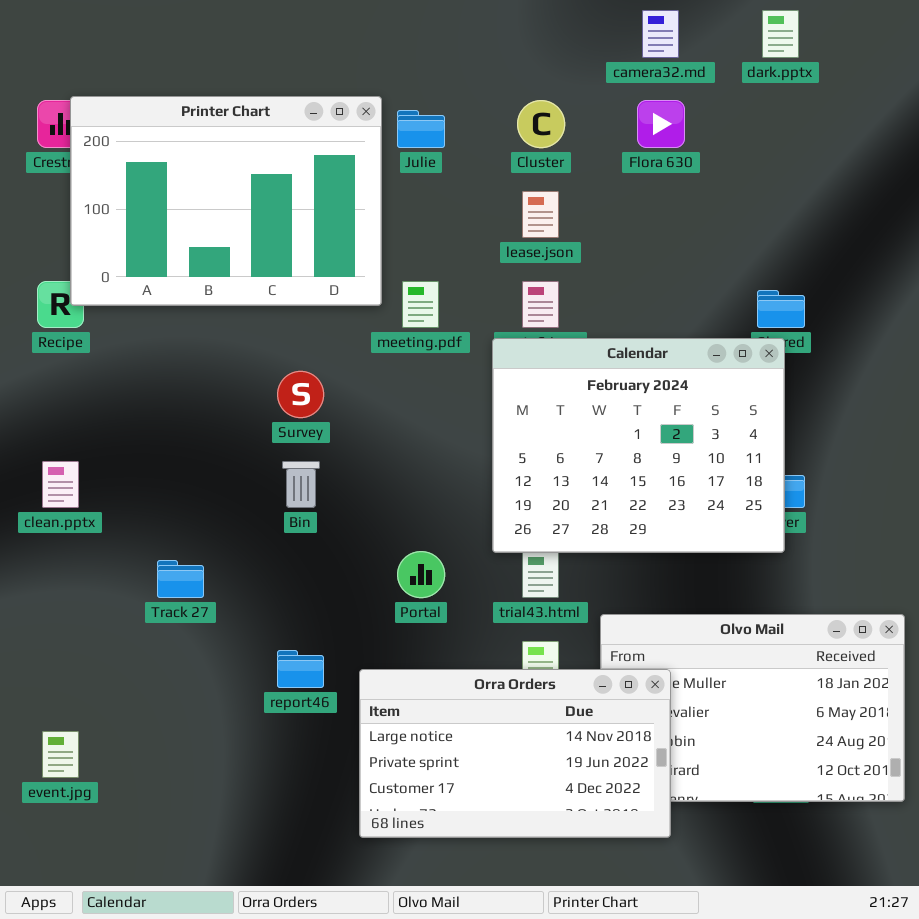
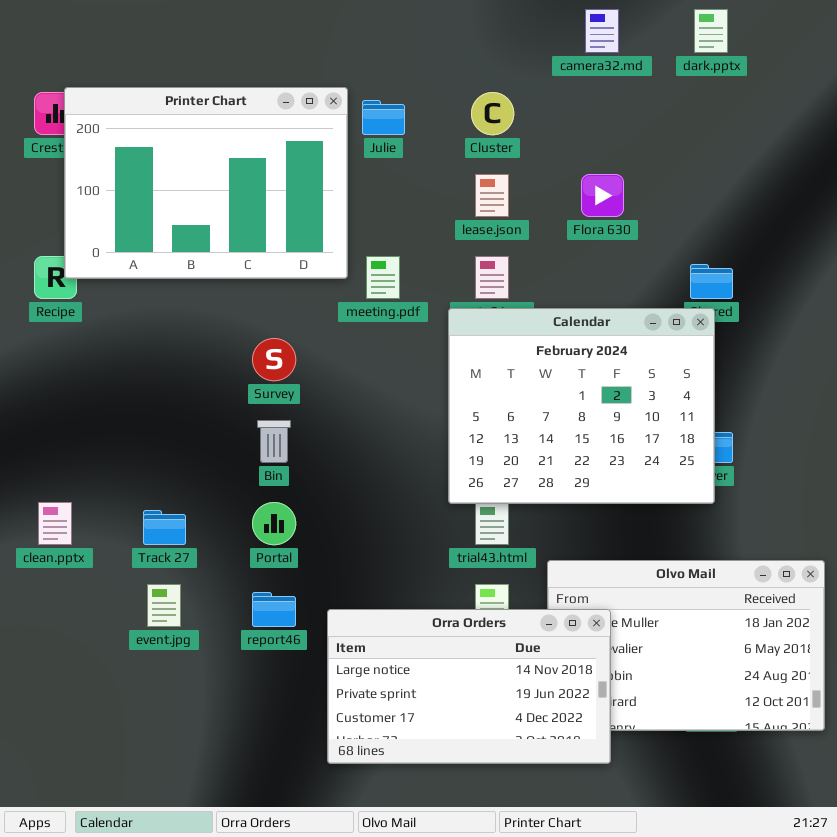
Flora 630: [637,100,685,148] -> [581,174,624,217], moved
clean.pptx: [42,461,79,508] -> [38,502,72,545], moved
Portal: [397,551,445,598] -> [252,502,296,545], moved
event.jpg: [42,731,79,778] -> [147,584,181,627], moved

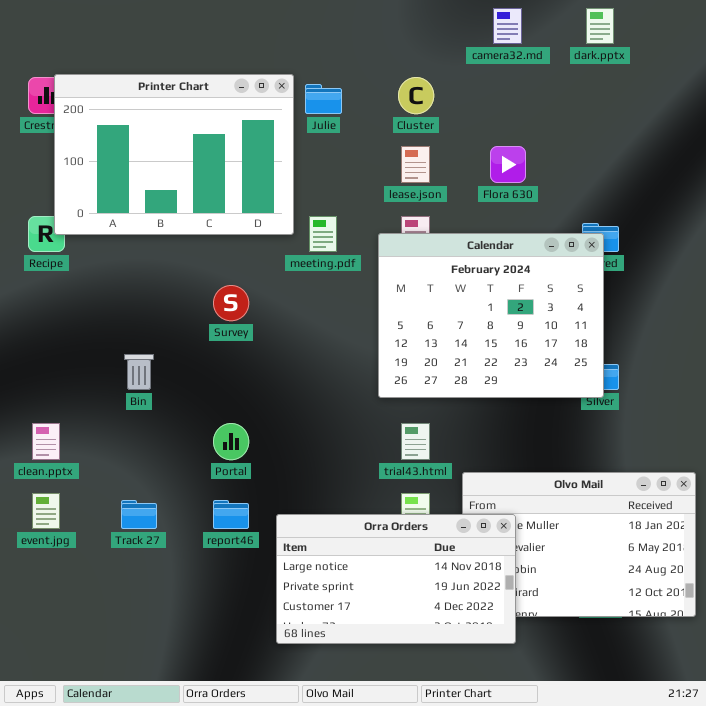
Calendar: [448,308,715,504] -> [378,233,604,398], moved
Bin: [257,420,291,463] -> [124,354,154,390], moved
Track 27: [143,510,186,545] -> [121,500,157,529], moved
event.jpg: [147,584,181,627] -> [32,493,60,529], moved

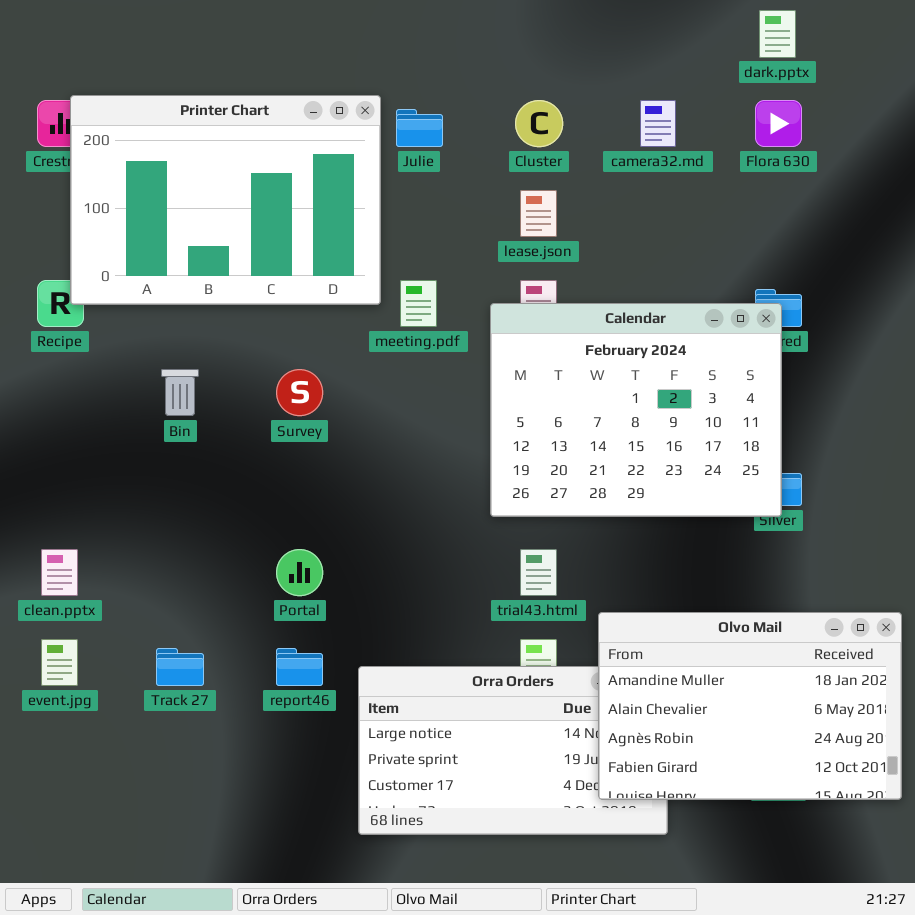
camera32.md: [493,8,522,44] -> [640,100,676,147], moved
Flora 630: [490,146,526,183] -> [755,100,802,147], moved
Bin: [124,354,154,390] -> [161,369,199,416], moved
Olvo Mail: [462,472,696,617] -> [598,612,902,800], raised

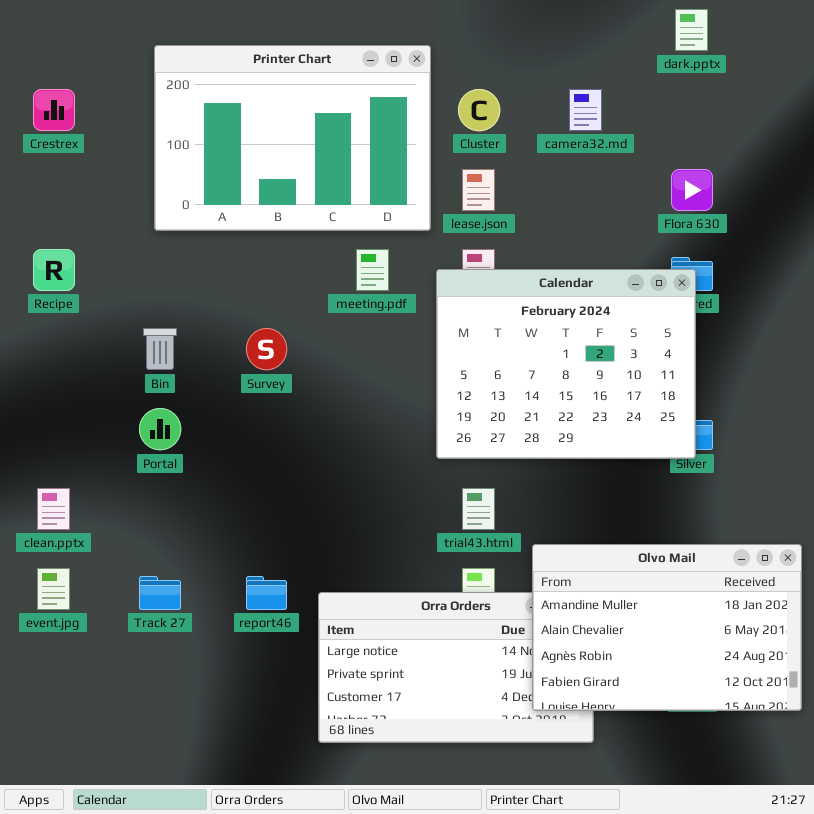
Printer Chart: [70,95,381,305] -> [154,45,431,231], moved
Flora 630: [755,100,802,147] -> [671,169,713,211], moved
Portal: [276,549,323,596] -> [139,408,181,450], moved

